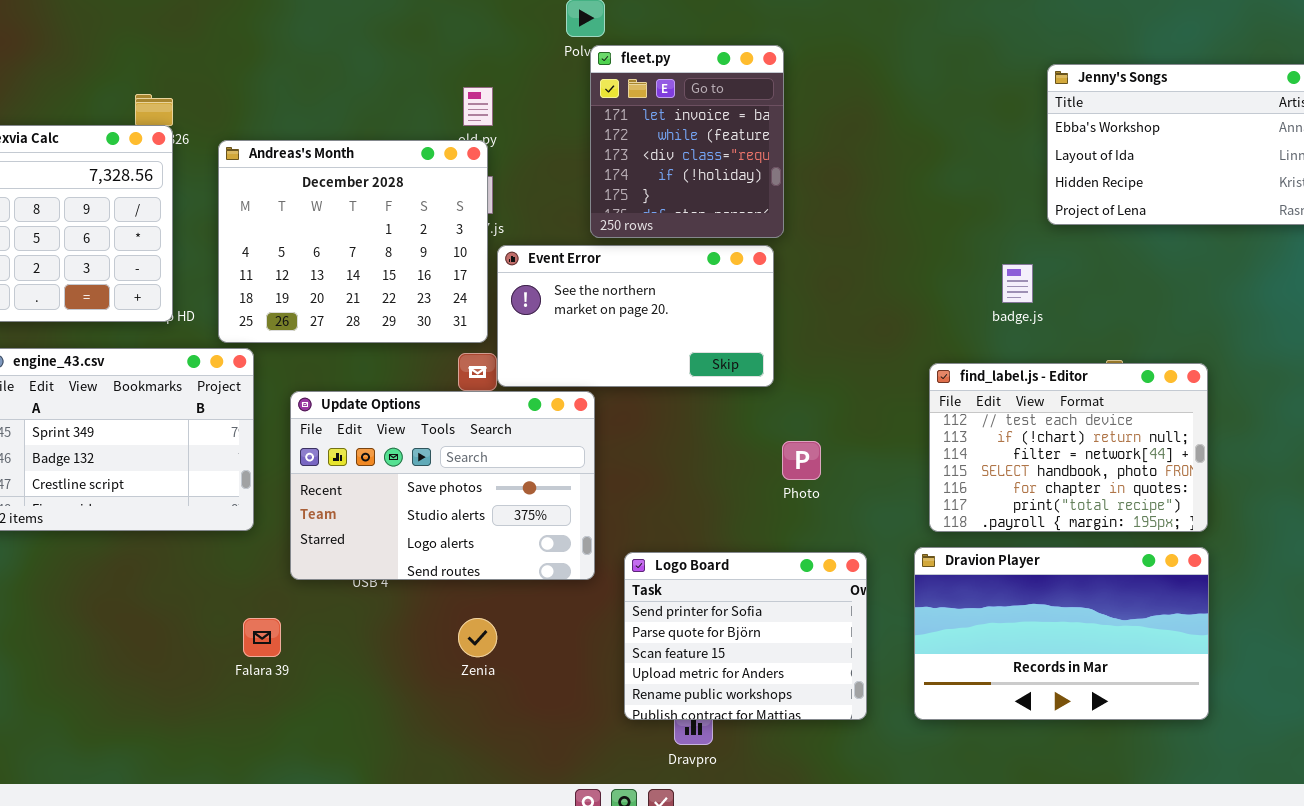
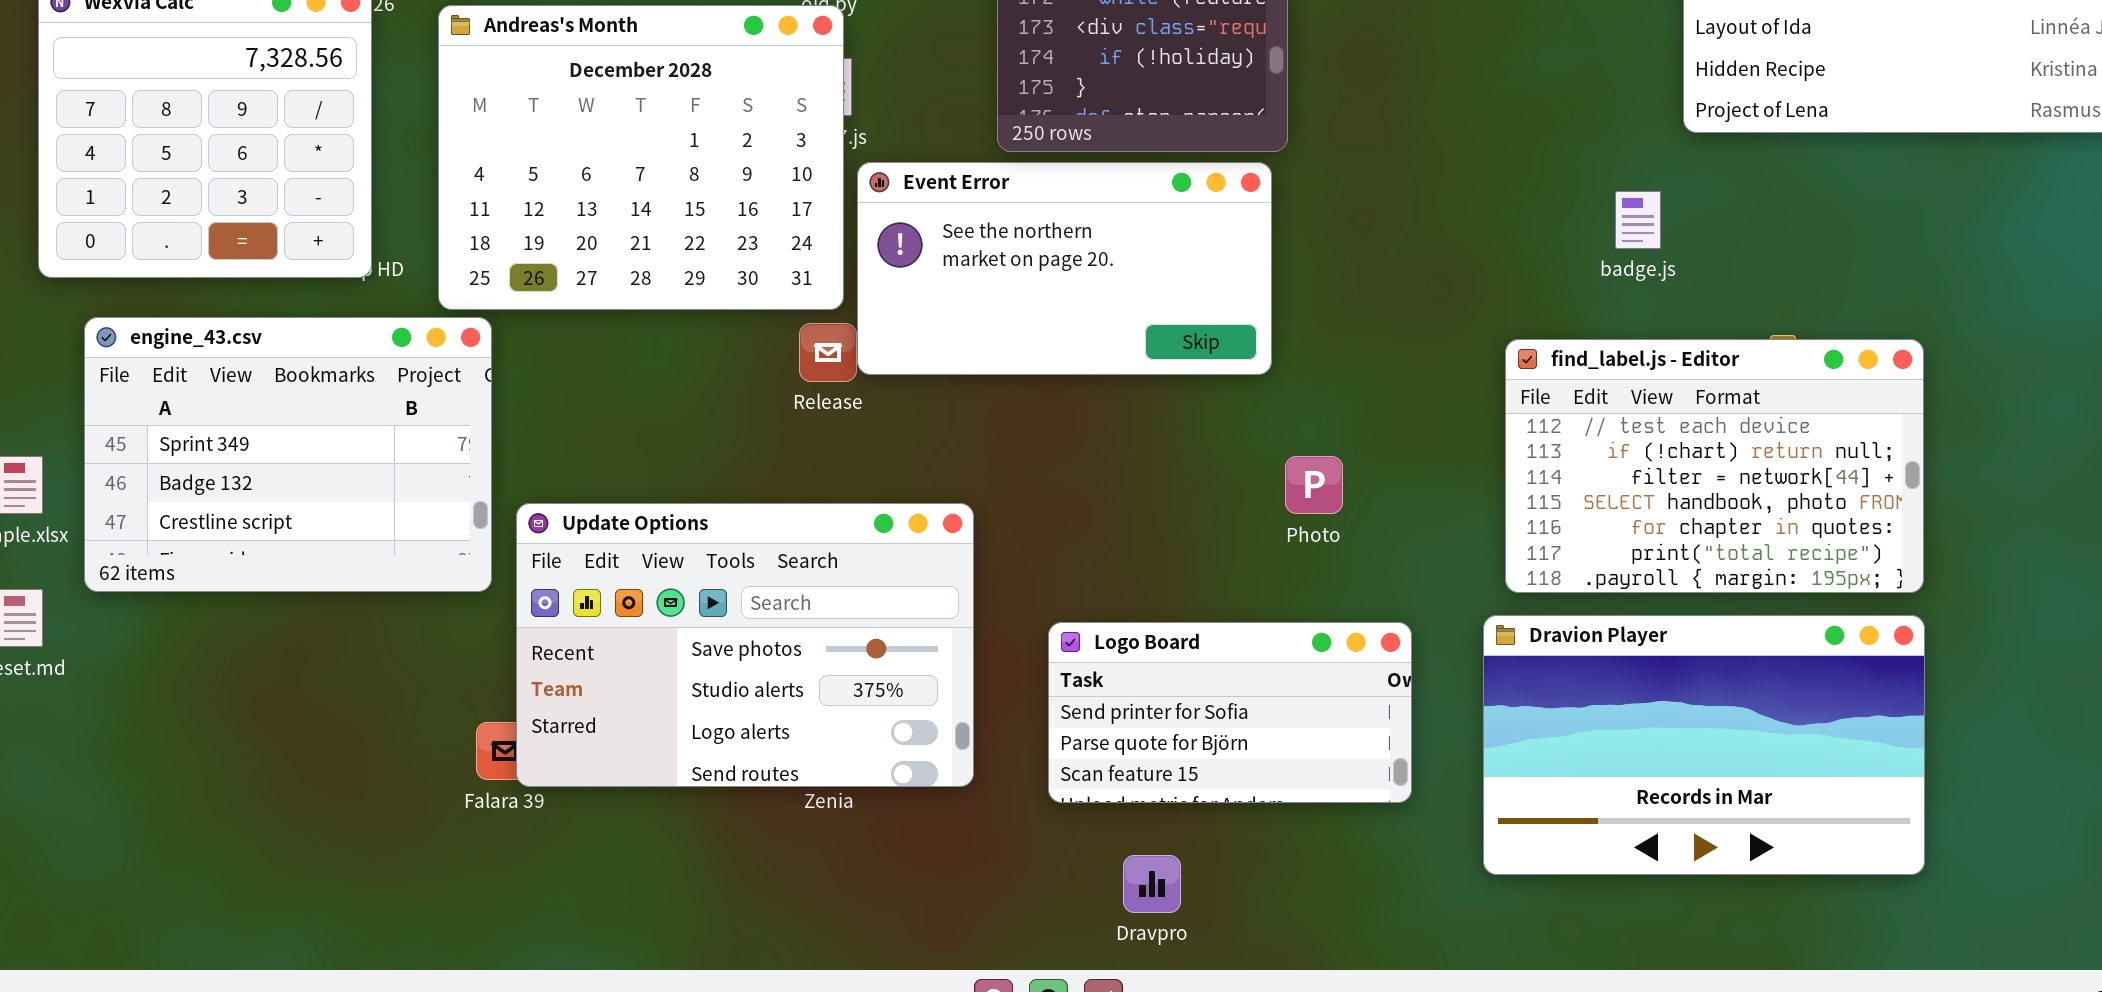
Update Options: [290,391,595,580] -> [516,503,974,787], moved
Logo Board: [624,552,867,720] -> [1048,622,1412,803], resized

